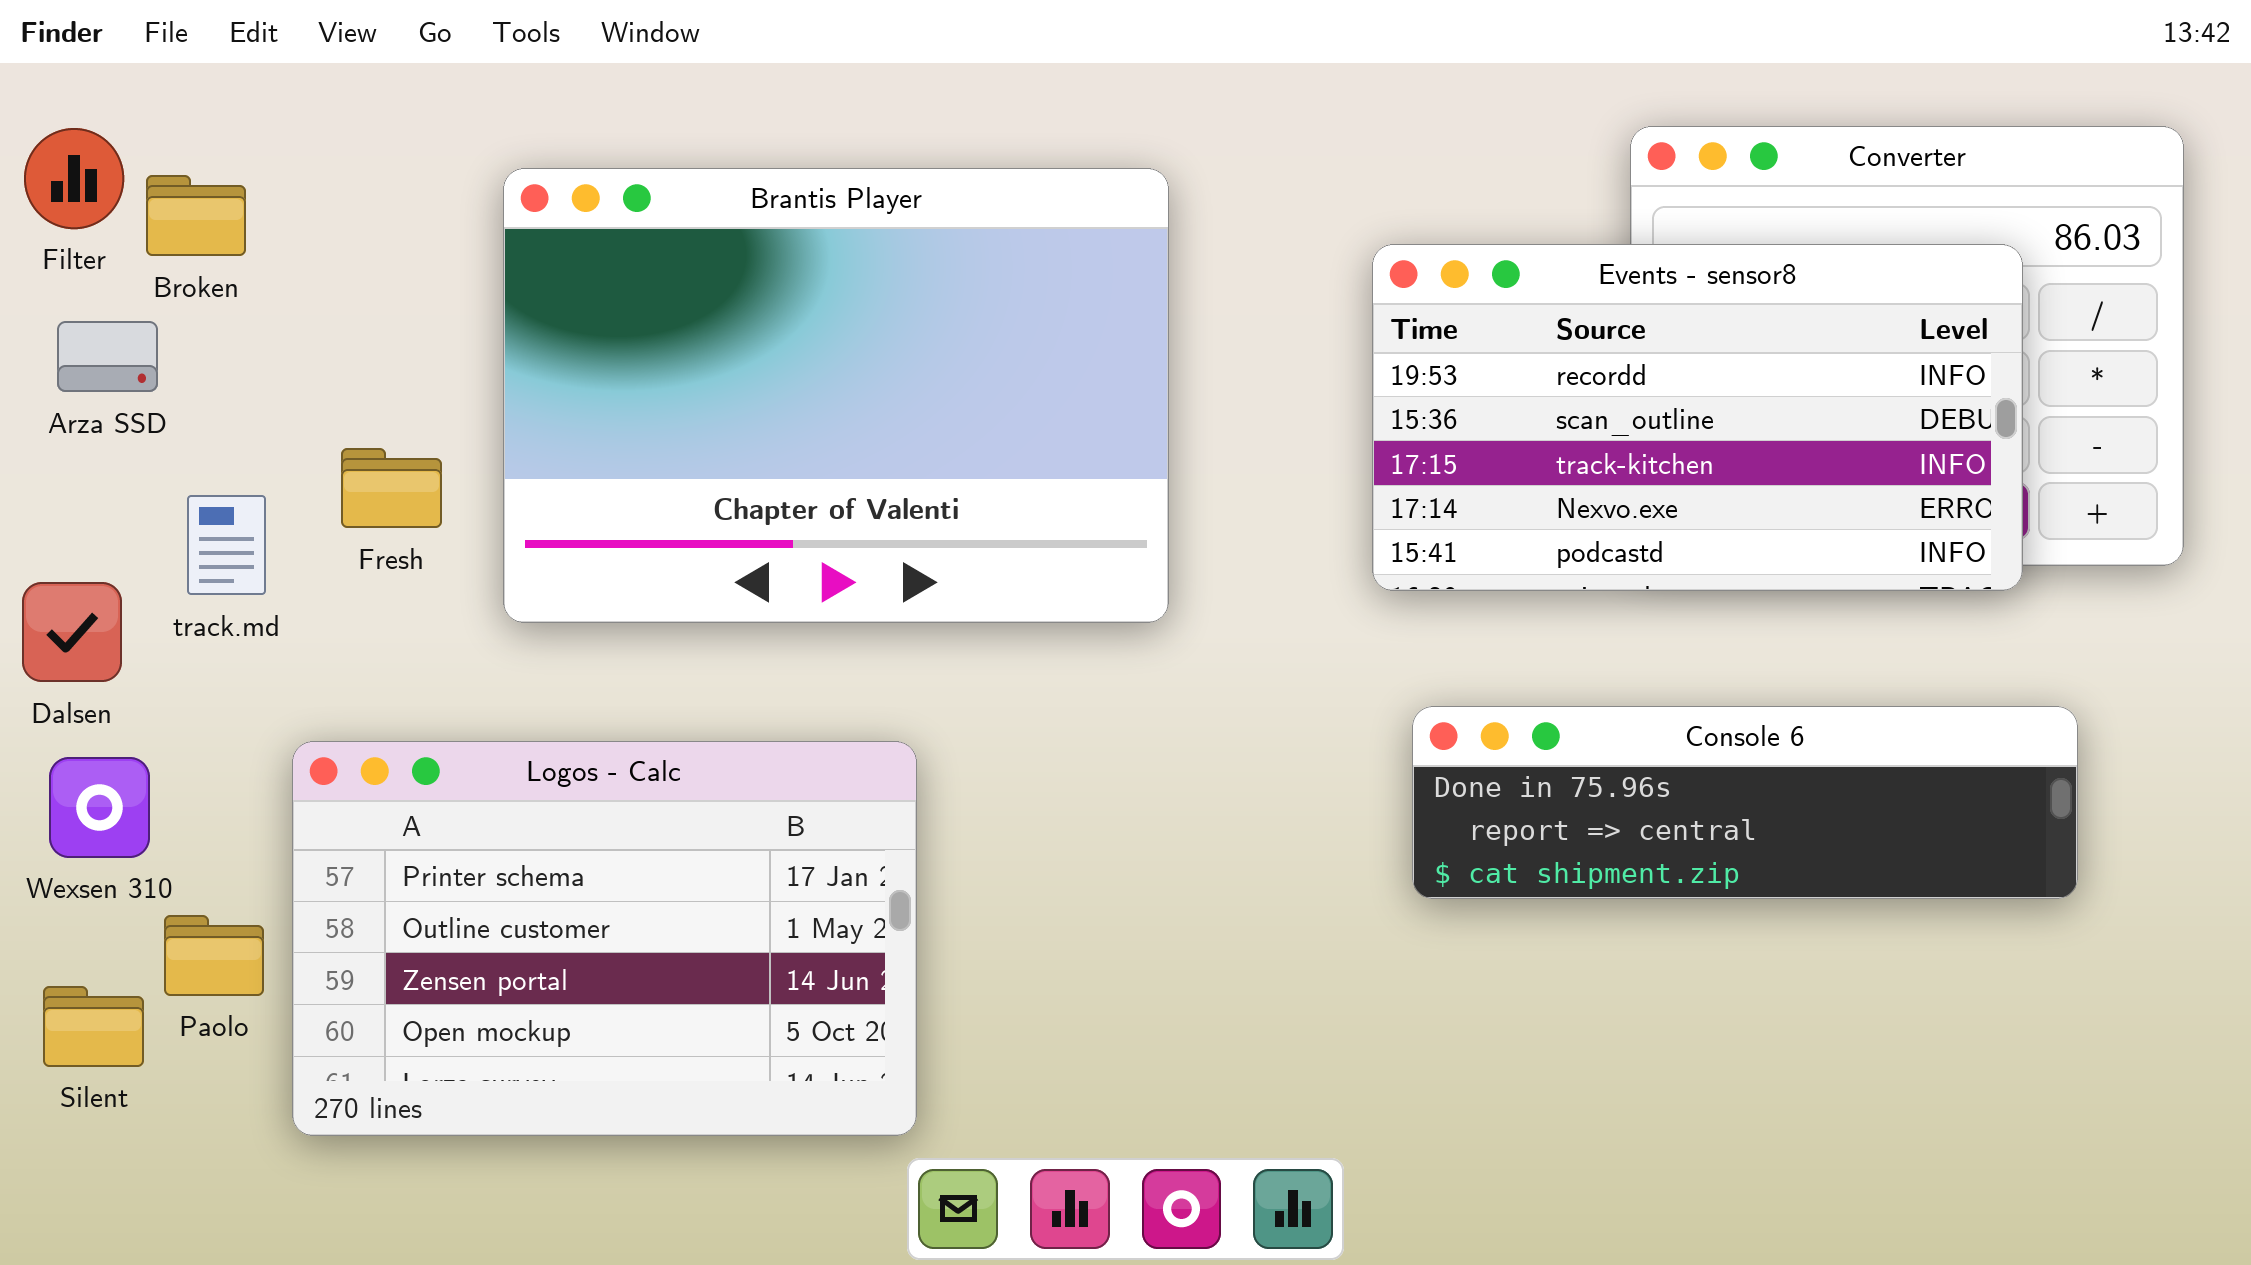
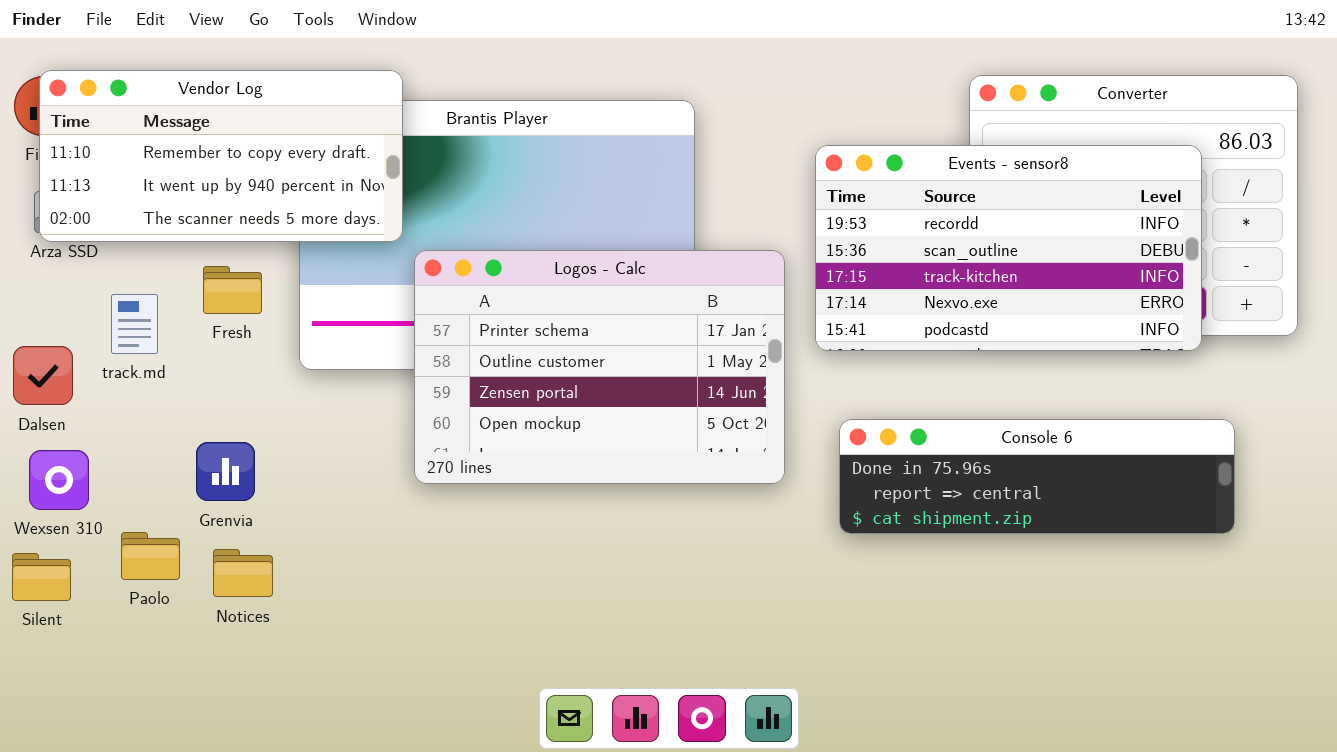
Vendor Log: none -> [39,70,403,242], opened
Logos - Calc: [292,741,917,1136] -> [414,250,785,484], moved
Paolo: [164,915,264,996] -> [121,532,180,580], moved
Silent: [43,986,144,1067] -> [12,553,71,601], moved

